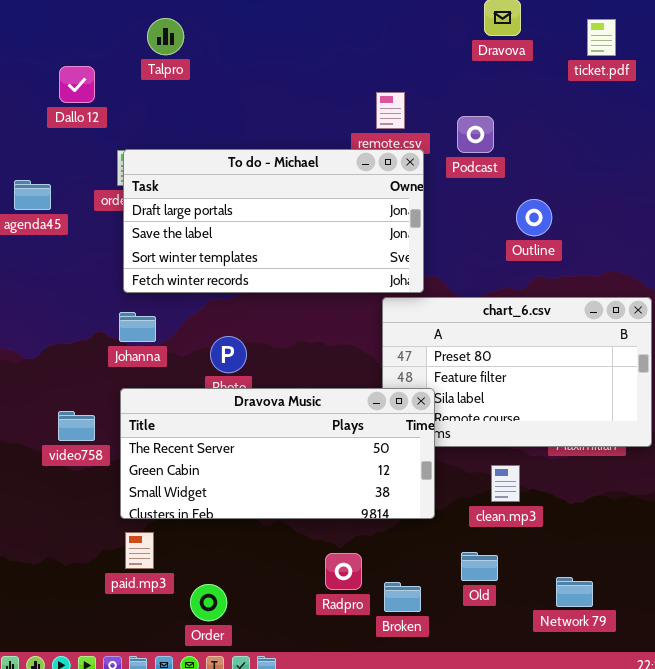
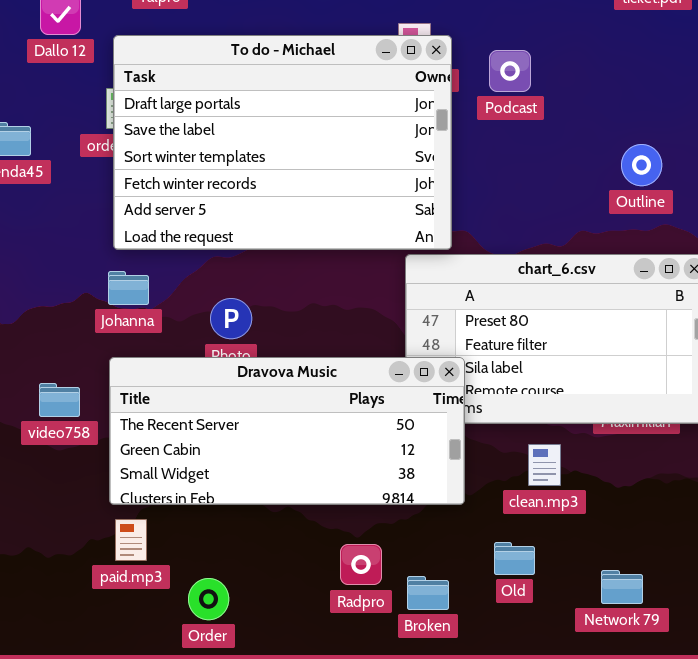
To do - Michael: [123,149,424,293] -> [113,35,452,250], resized
Outline: [516,199,552,236] -> [621,144,662,186], moved

